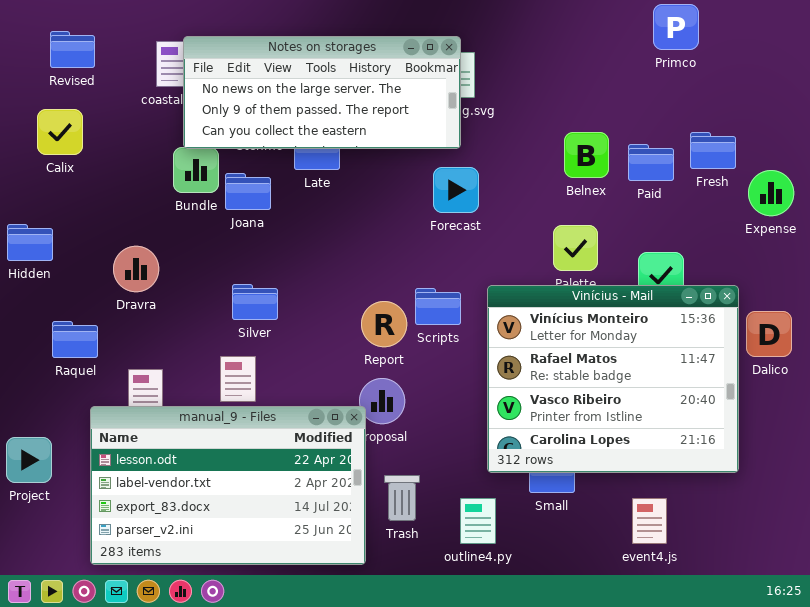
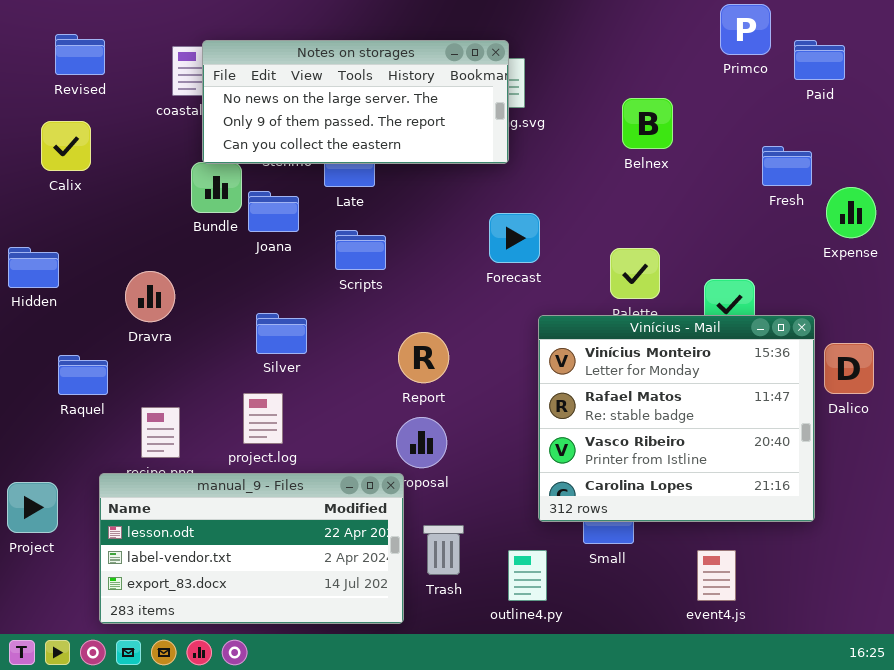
Belnex: [564,132,609,178] -> [622,98,673,149], moved
Paid: [628,144,674,181] -> [794,40,845,80], moved
Forecast: [433,167,479,213] -> [489,213,540,263], moved
Scripts: [415,288,461,325] -> [335,230,386,270], moved
manual_9 - Files: [90,406,366,565] -> [99,473,404,624], resized

